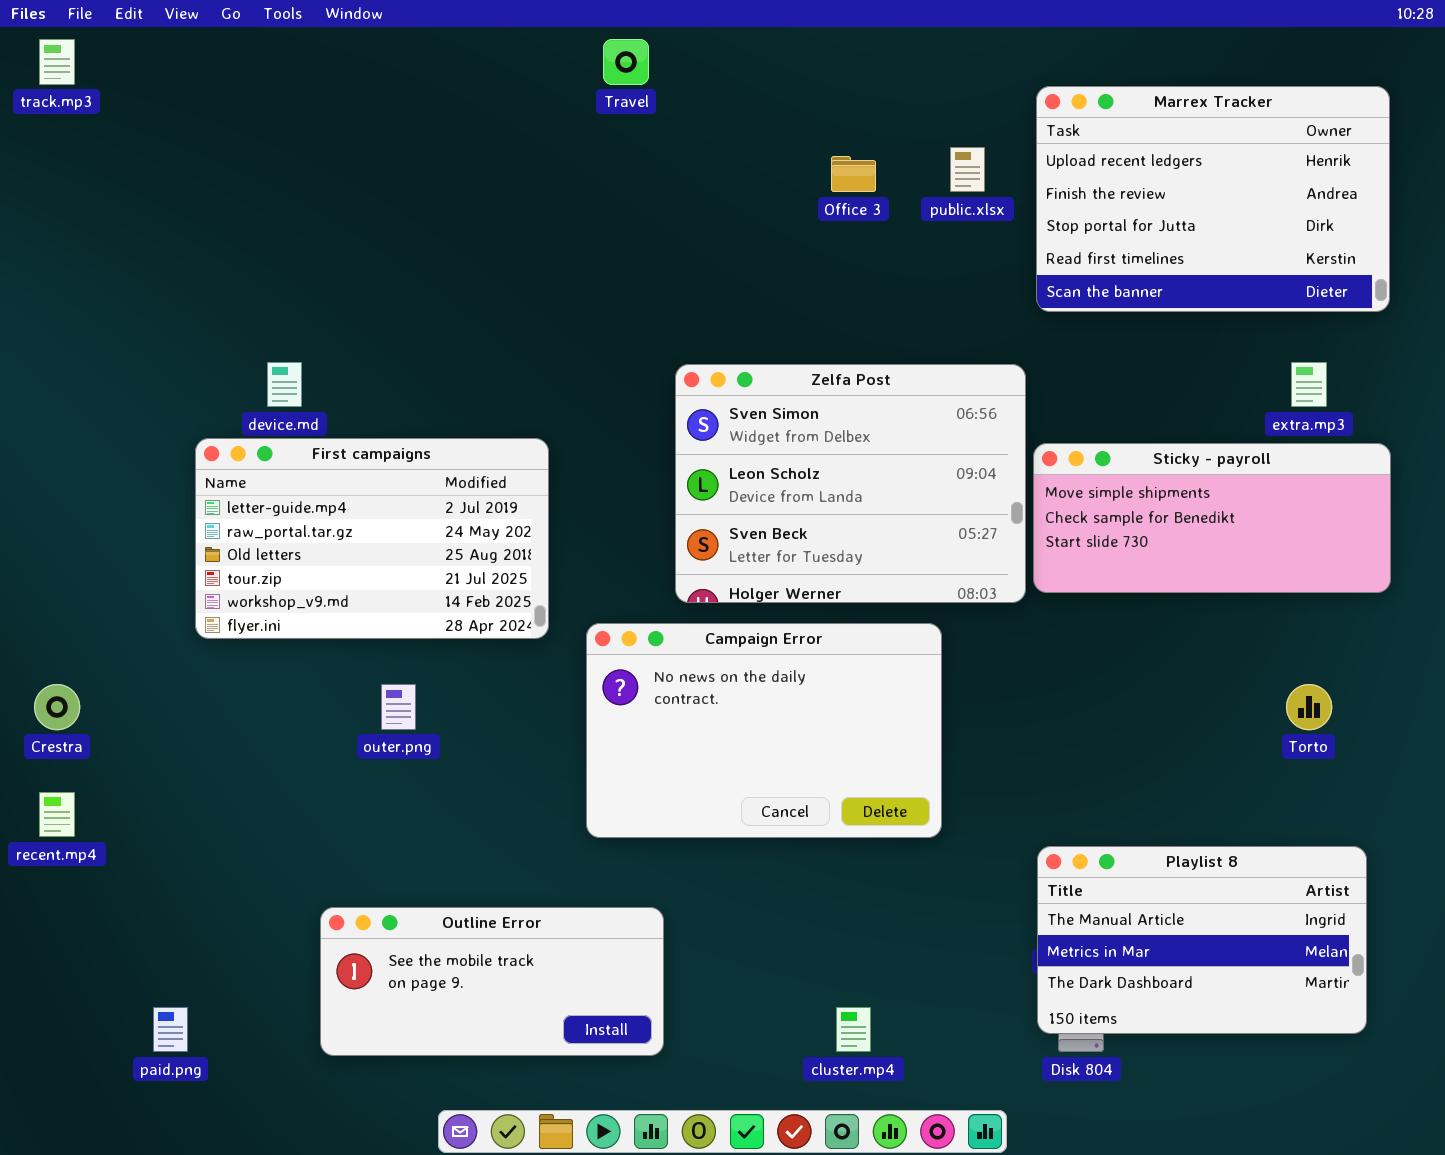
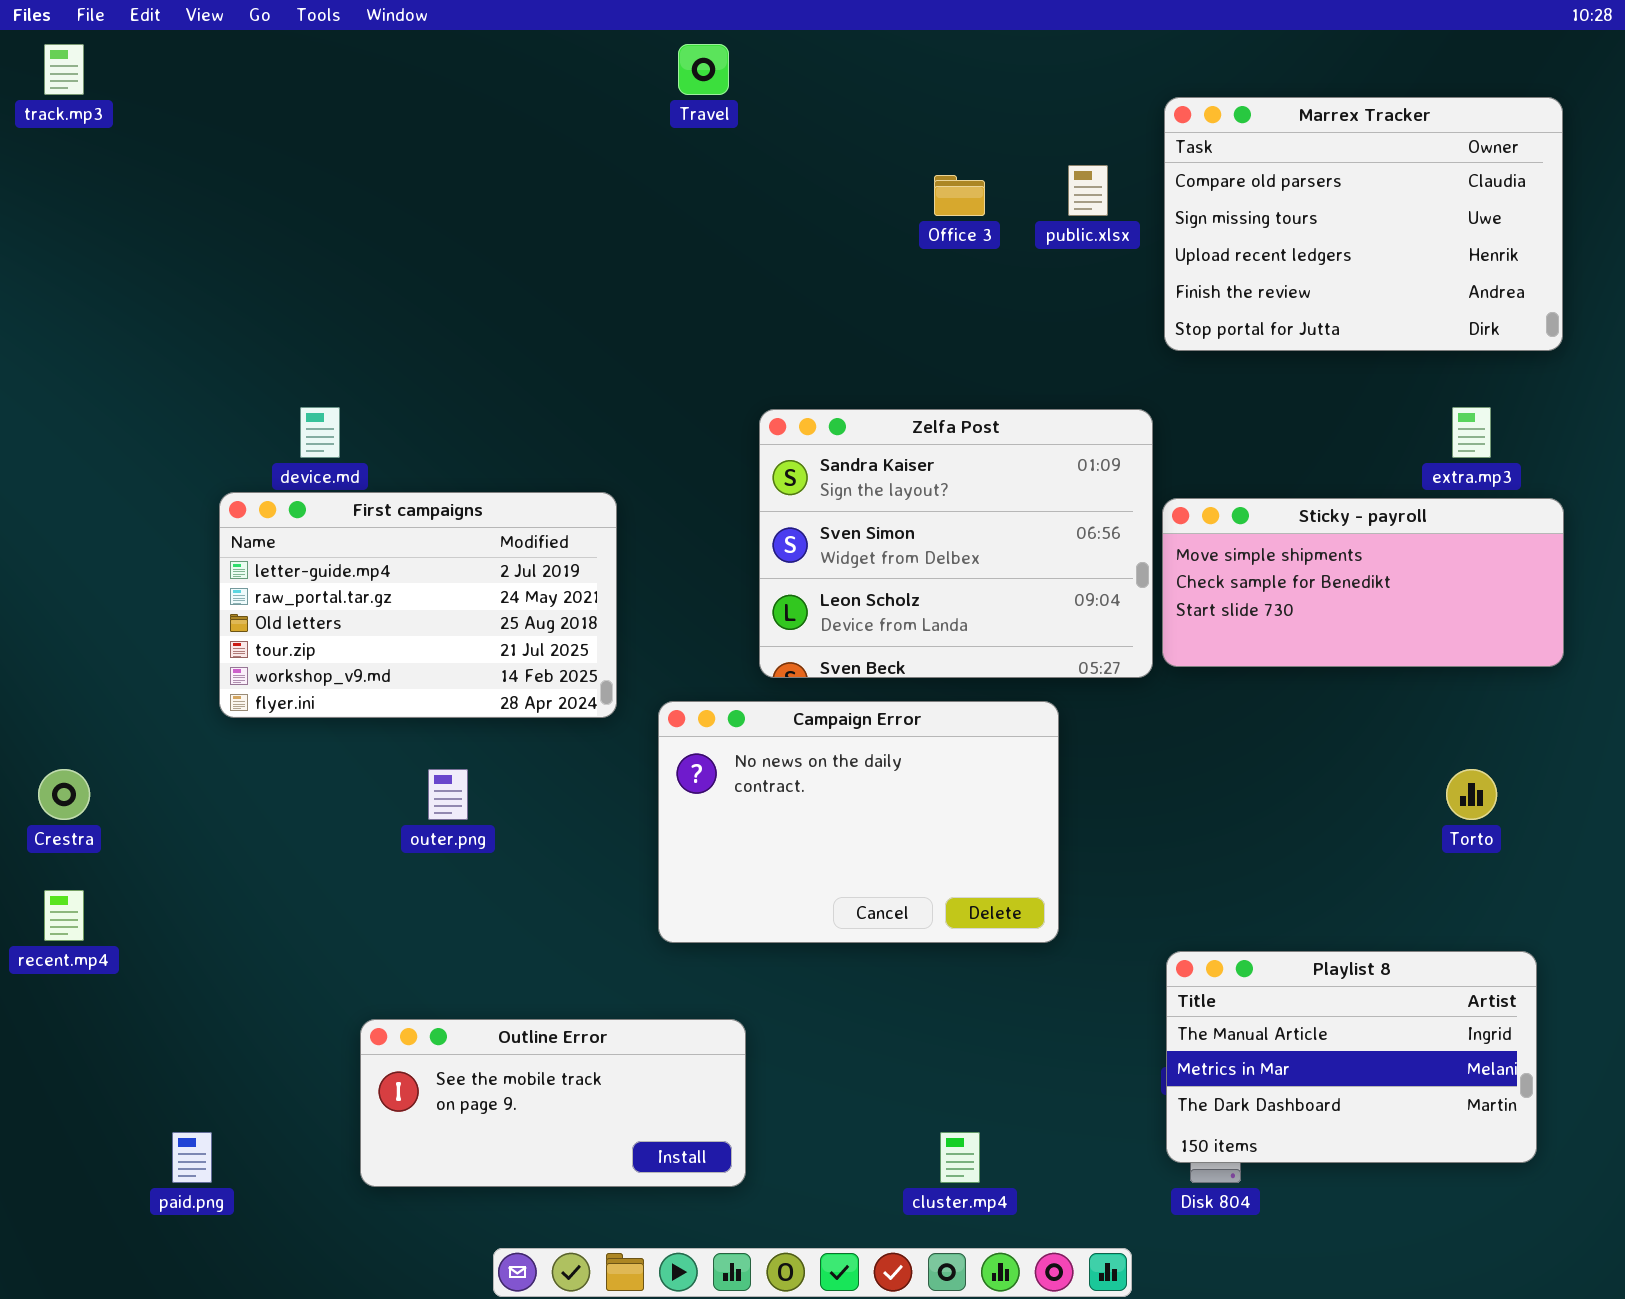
Marrex Tracker: [1036,86,1390,312] -> [1164,97,1563,351], scrolled up 2 rows
Zelfa Post: [675,364,1026,603] -> [759,409,1153,678], scrolled up 1 row

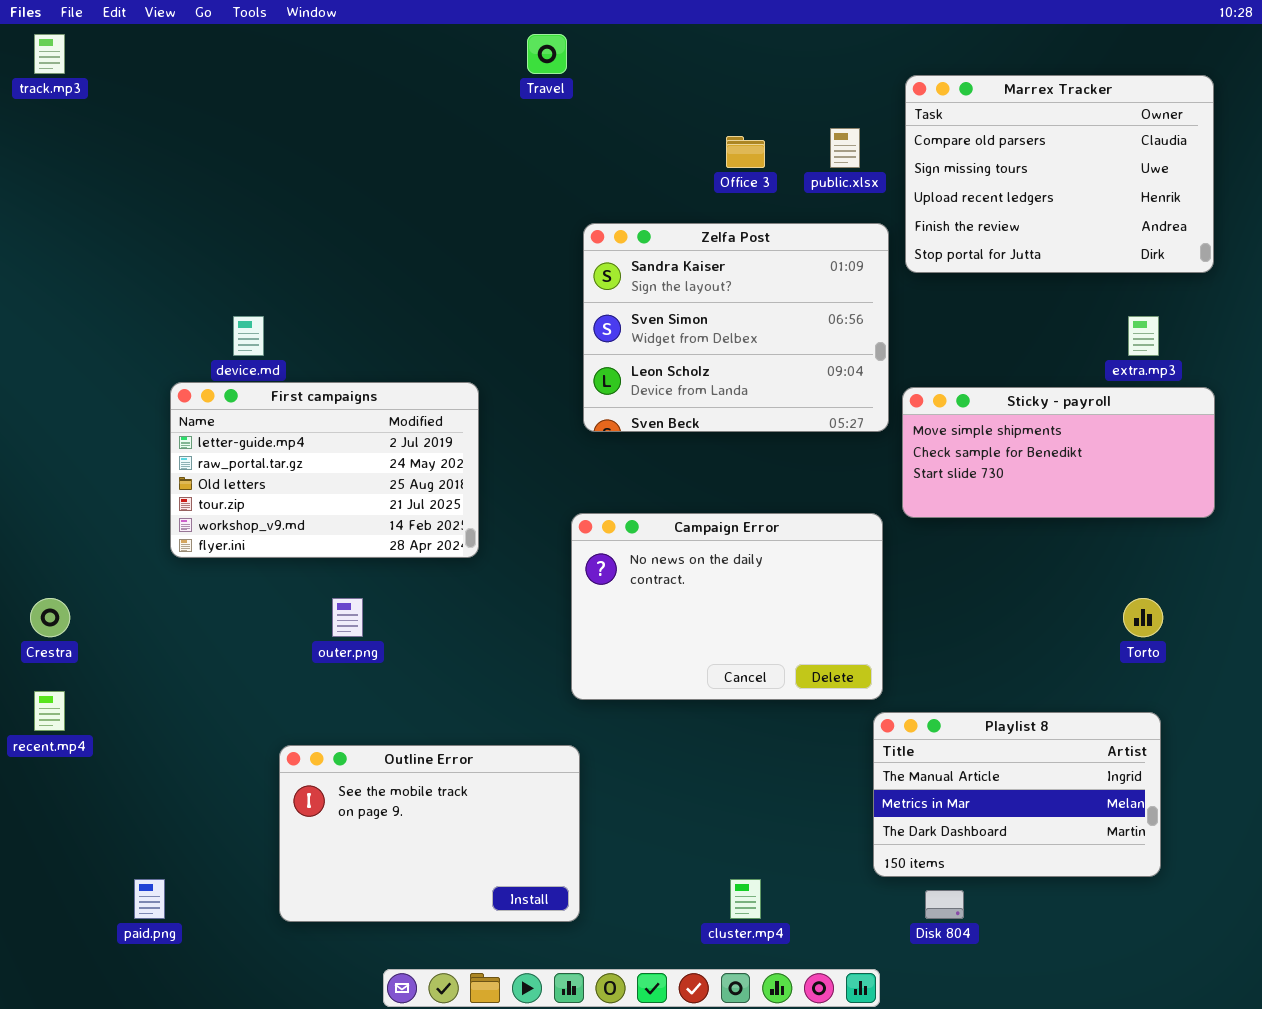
Zelfa Post: [759,409,1153,678] -> [583,223,889,432], moved
Campaign Error: [658,701,1059,943] -> [571,513,883,700], moved
Playlist 8: [1166,951,1537,1163] -> [873,712,1161,877], moved
Outline Error: [360,1019,746,1187] -> [279,745,580,922], resized

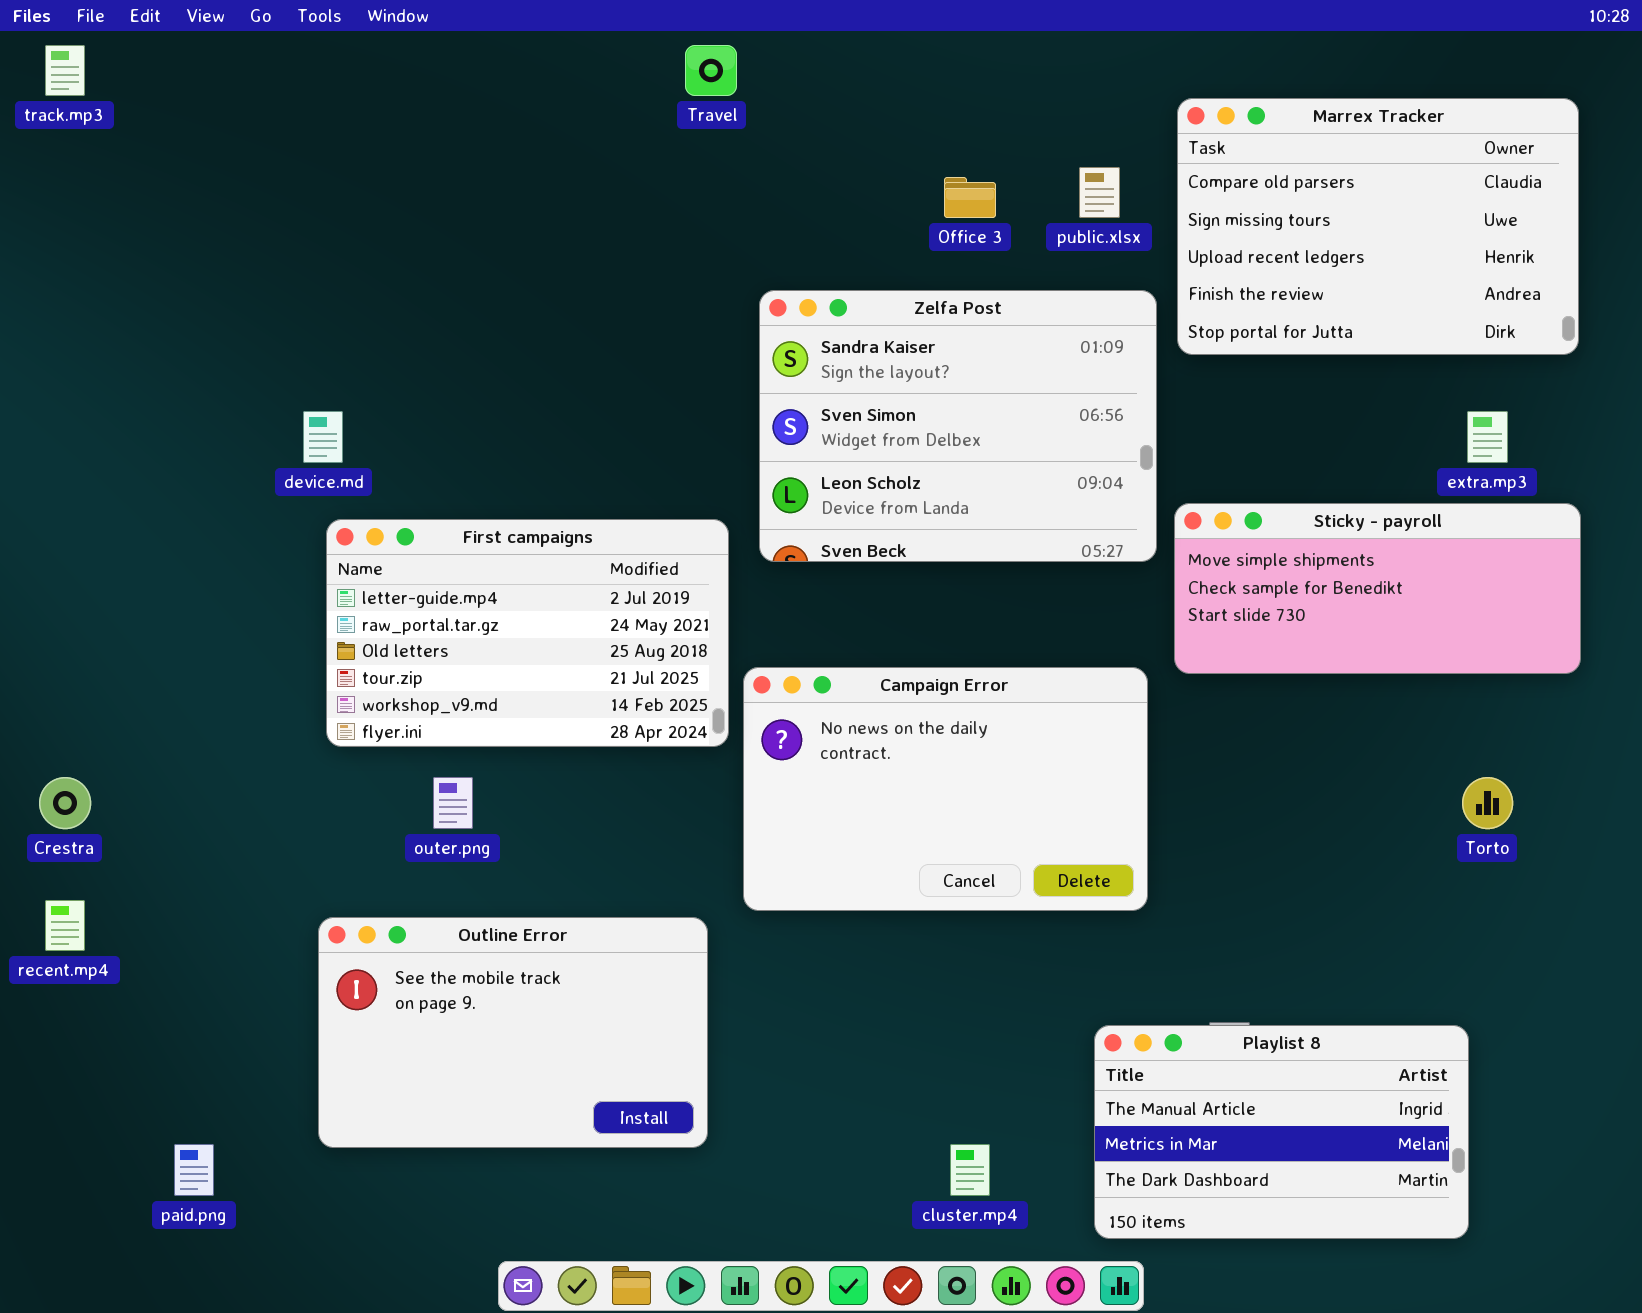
First campaigns: [170,382,479,558] -> [326,519,729,747], moved
Playlist 8: [873,712,1161,877] -> [1094,1025,1469,1239], moved
Outline Error: [279,745,580,922] -> [318,917,708,1148], moved

